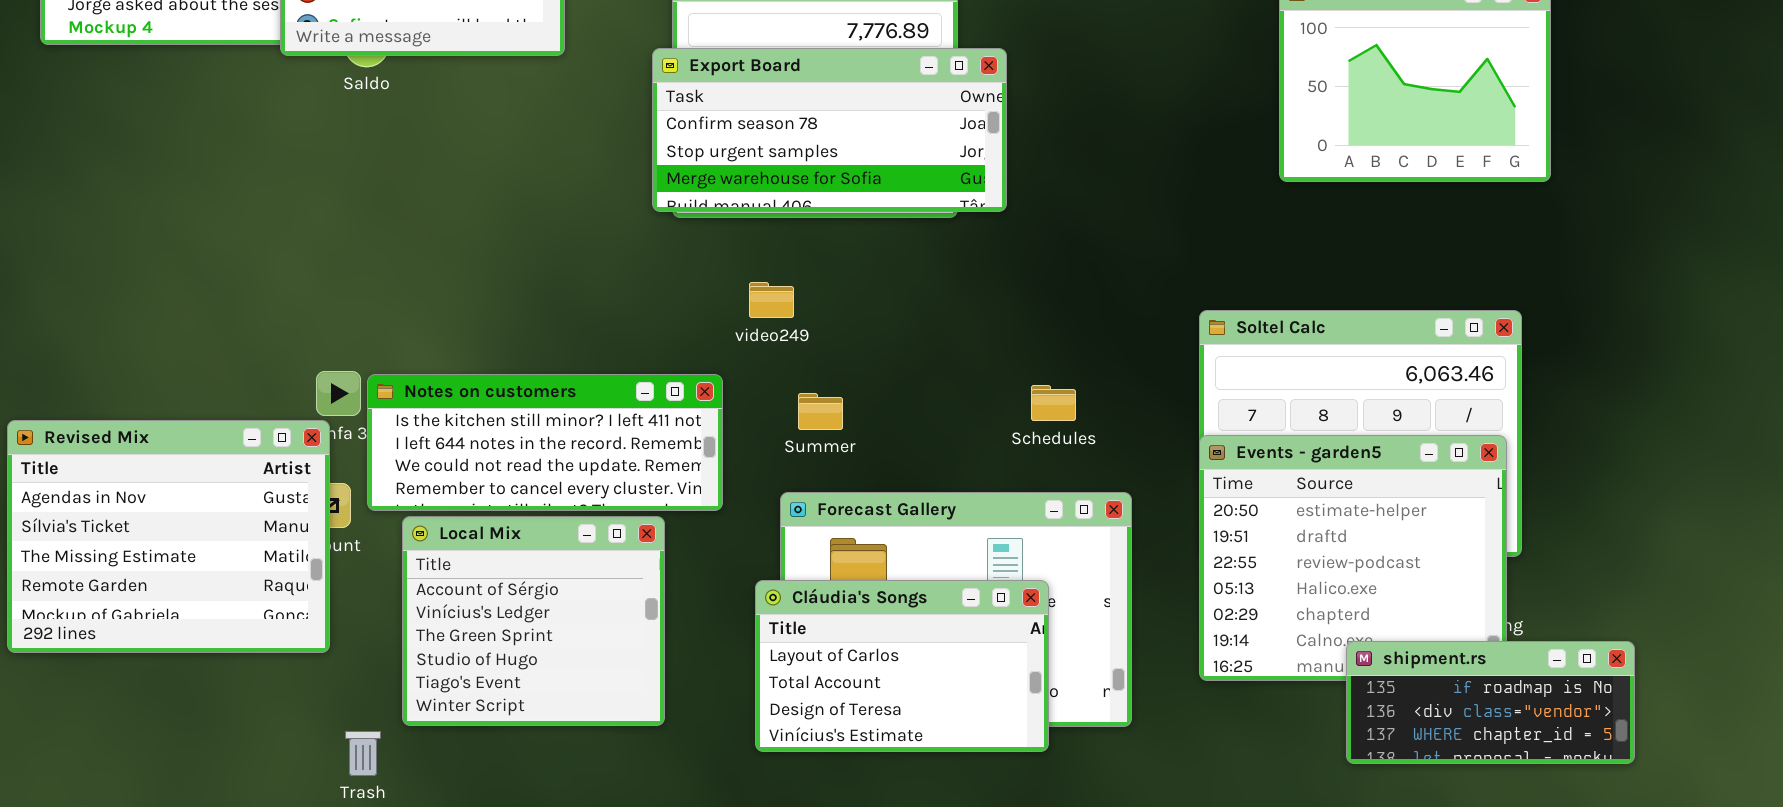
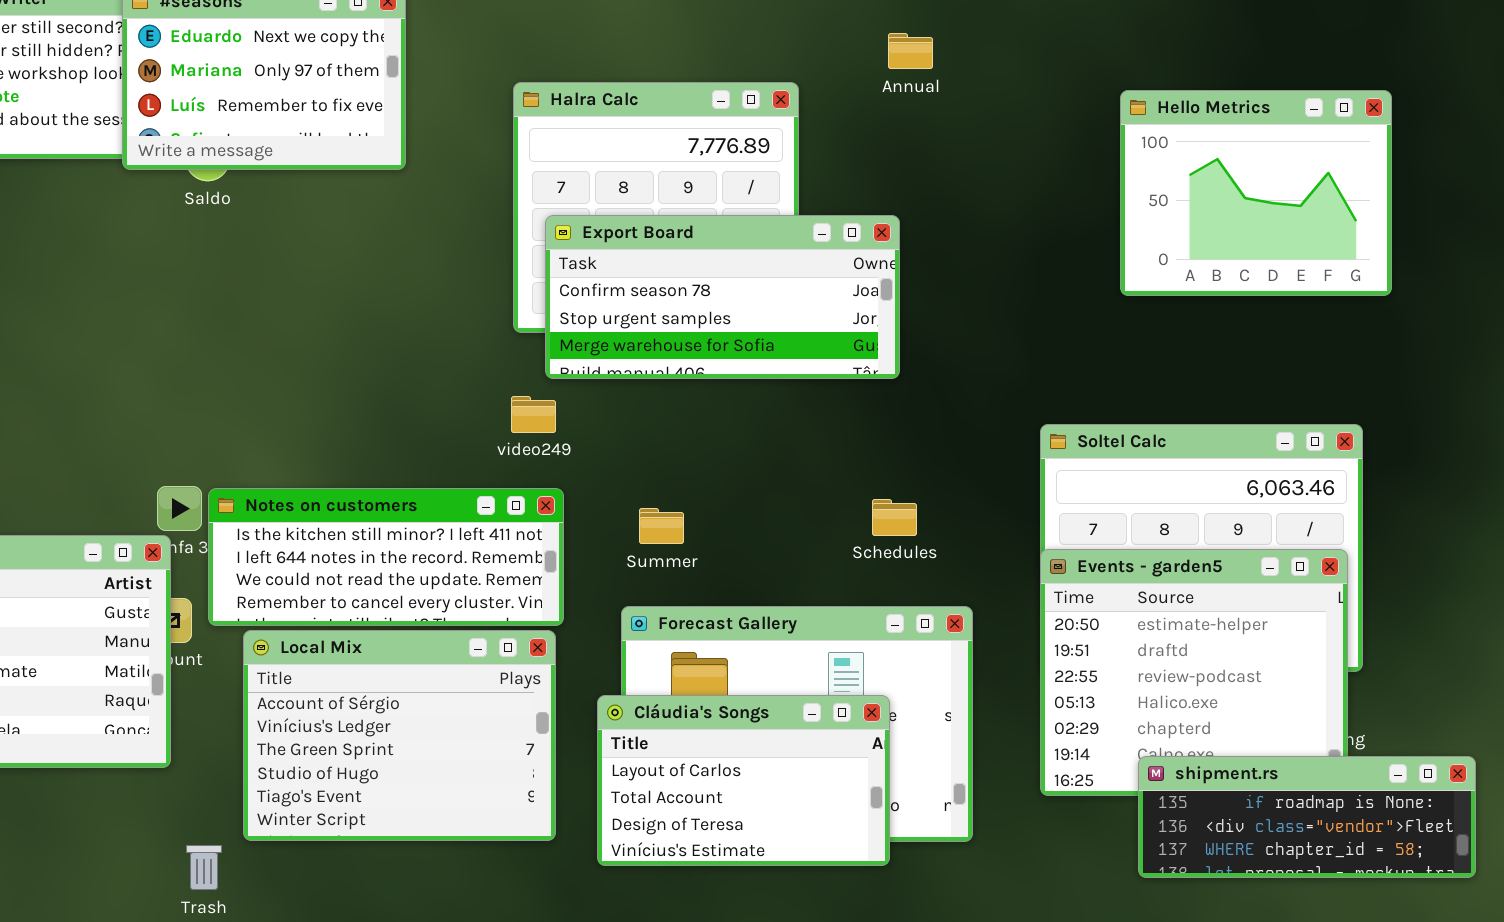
Export Board: [652,48,1007,212] -> [545,215,900,379], moved
video249: [749,282,794,318] -> [511,396,556,433], moved
Local Mix: [402,516,665,726] -> [243,630,556,841], resized
shipment.rs: [1346,641,1635,764] -> [1138,756,1476,878], resized

